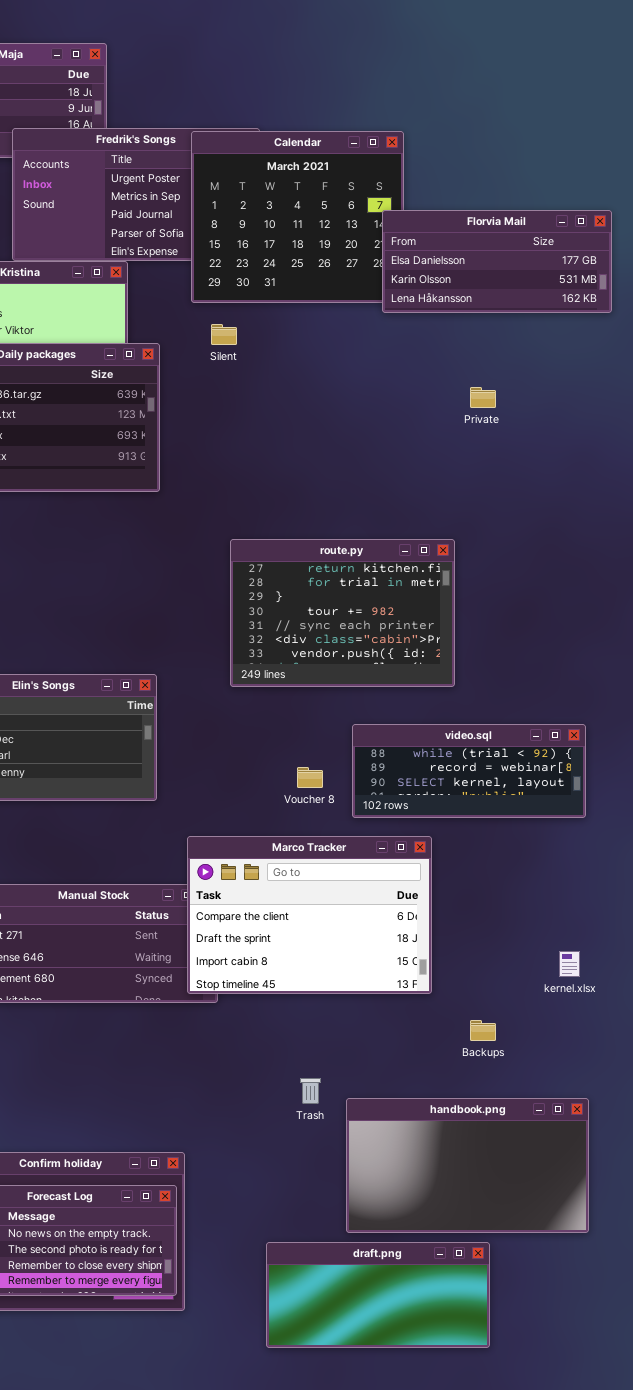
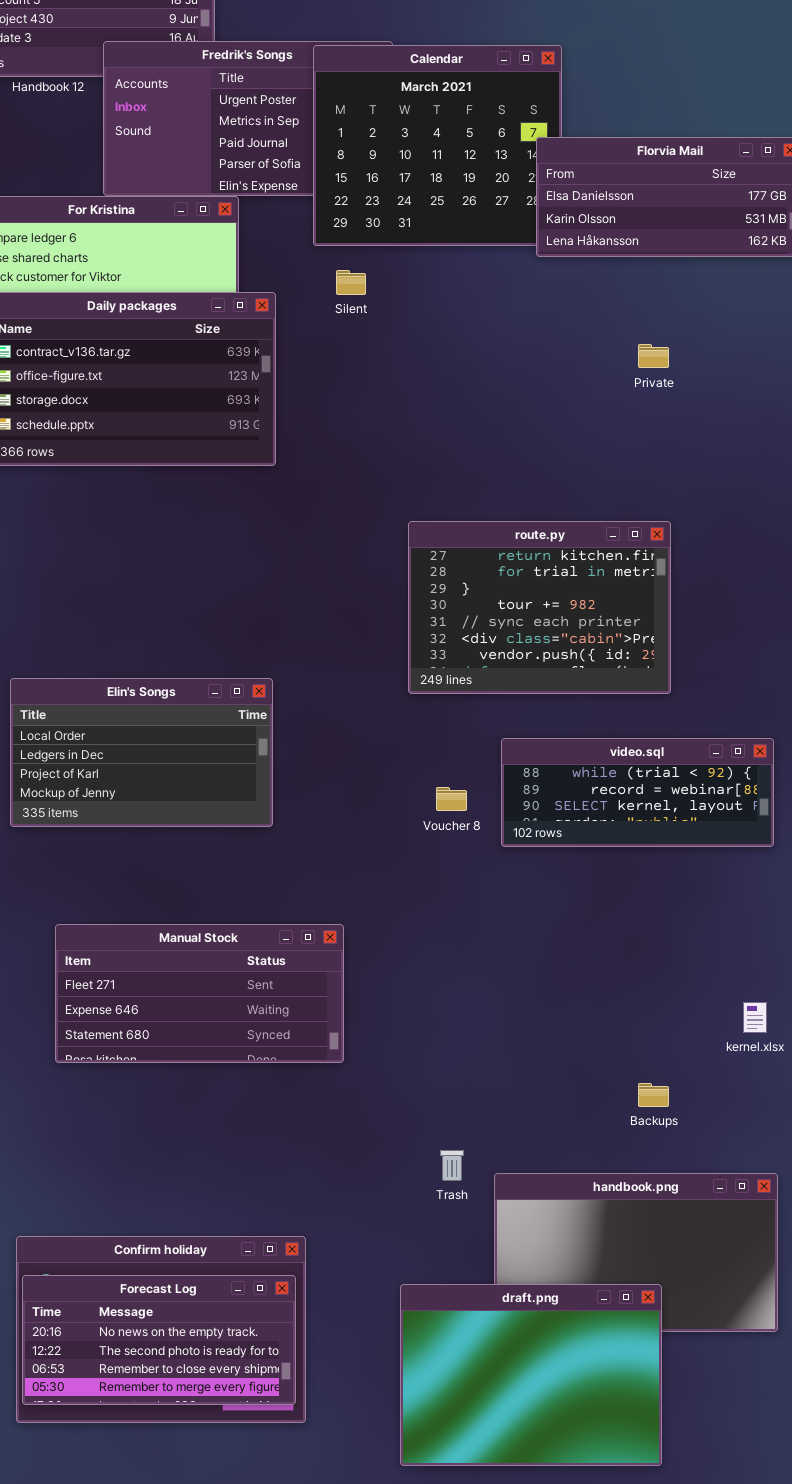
route.py: [230,539,455,687] -> [408,521,671,694], moved
Marco Tracker: [187,836,432,994] -> none, closed
draft.png: [266,1242,490,1348] -> [400,1284,662,1466], resized

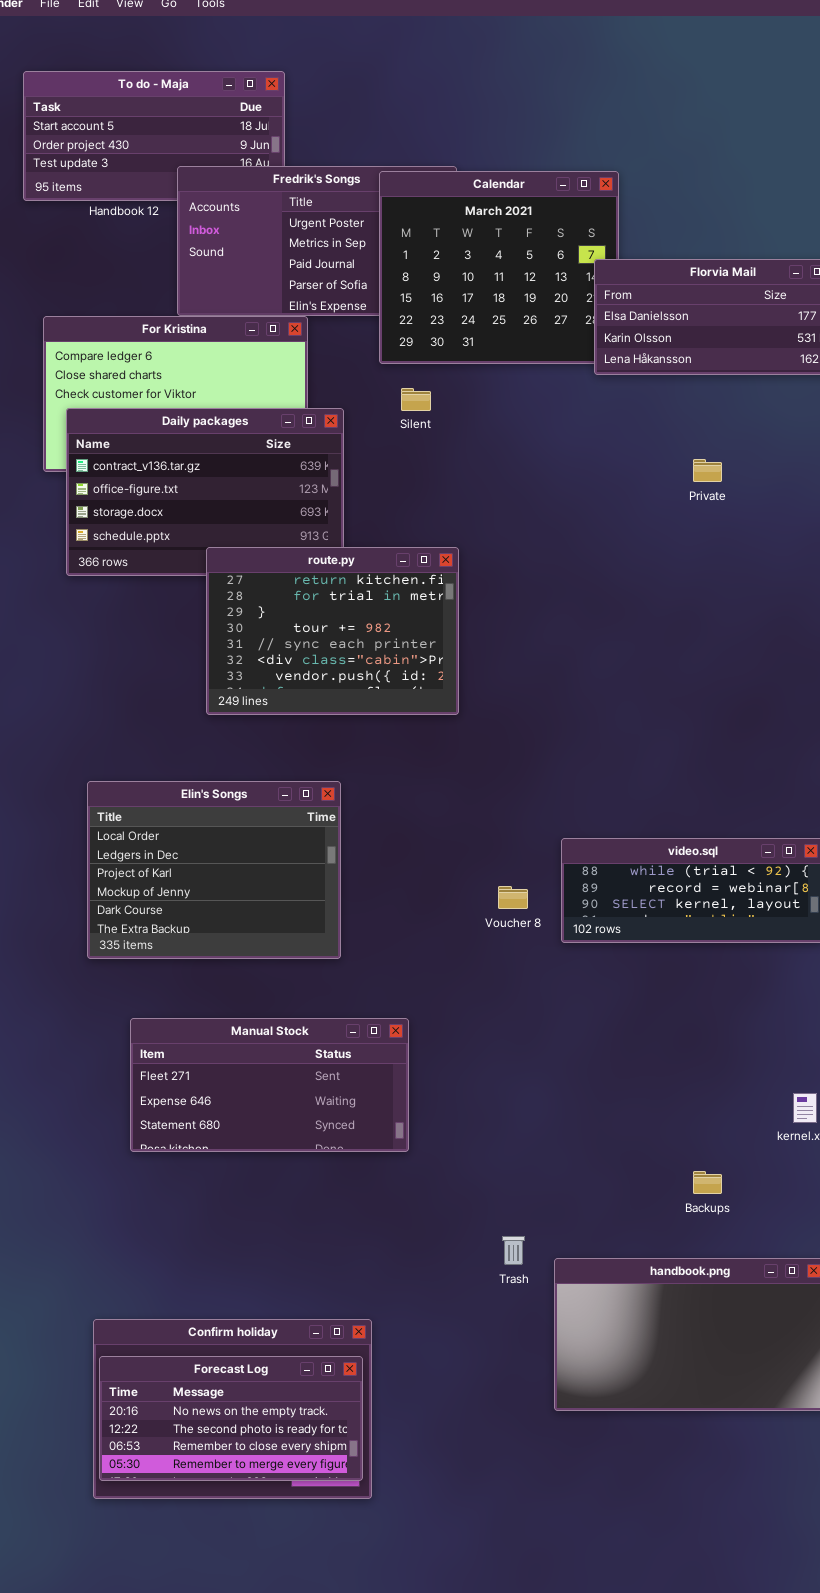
route.py: [408,521,671,694] -> [206,547,459,715], moved
Elin's Songs: [10,678,273,827] -> [87,781,341,959], resized
draft.png: [400,1284,662,1466] -> none, closed

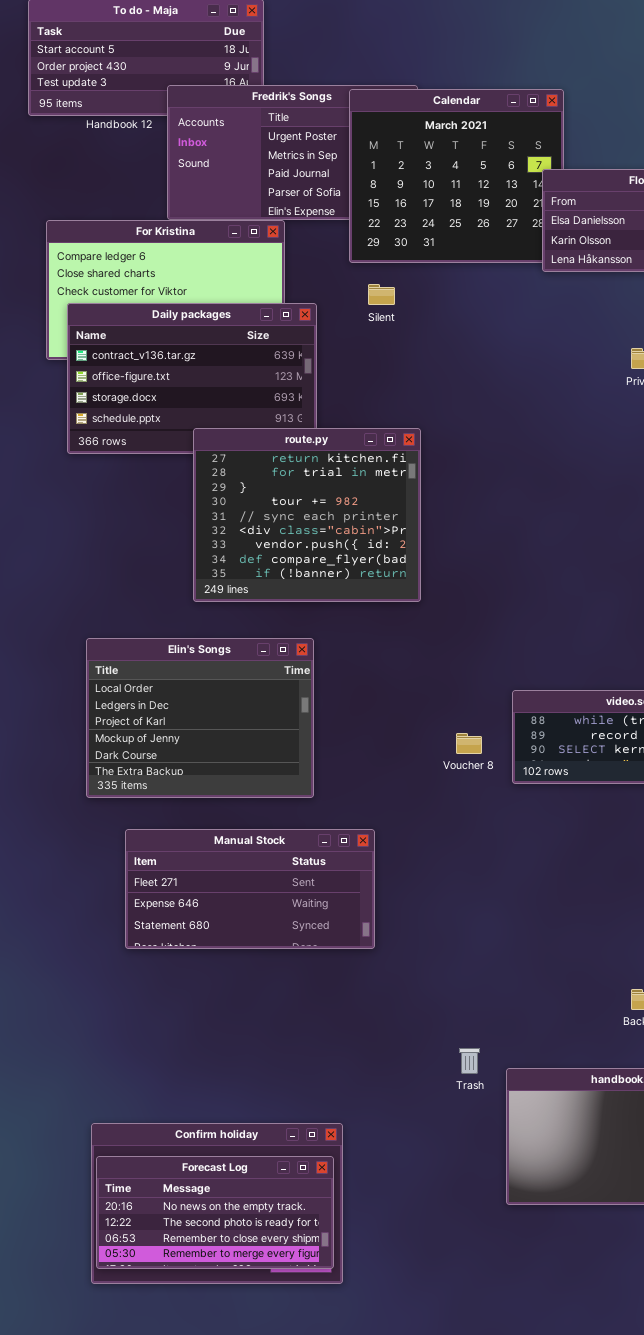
route.py: [206,547,459,715] -> [193,428,421,602], resized
Manual Stock: [130,1018,409,1152] -> [125,829,375,949], moved

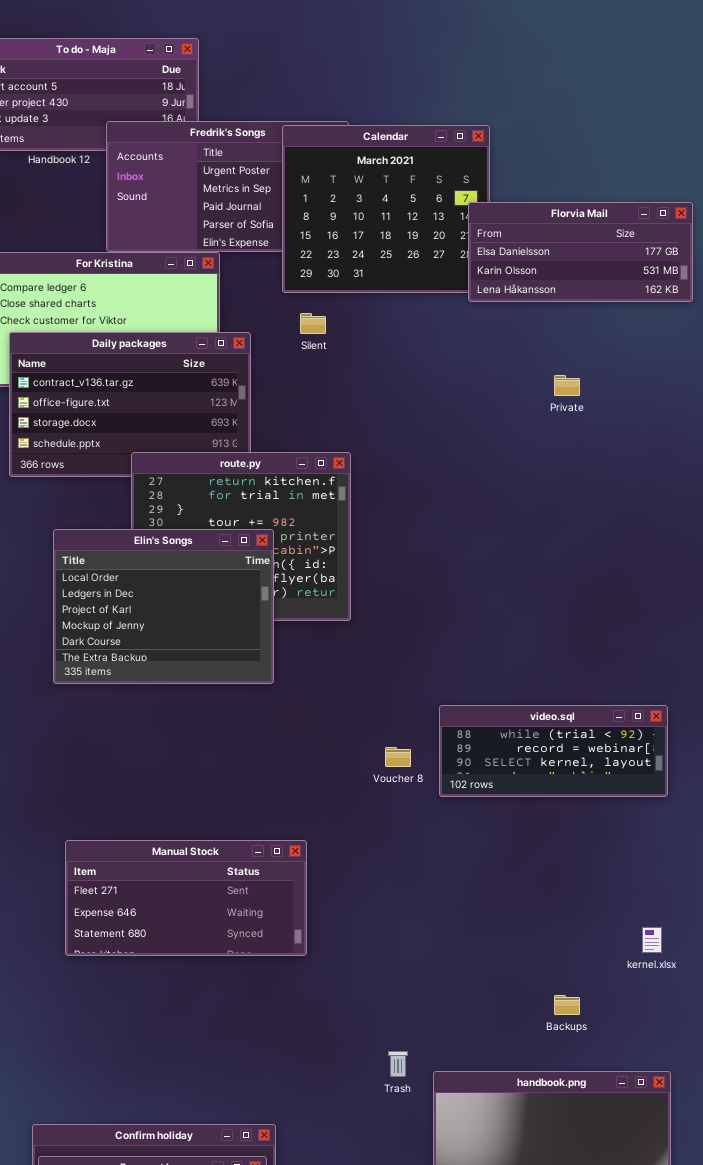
Elin's Songs: [86,638,314,798] -> [53,529,274,684], moved

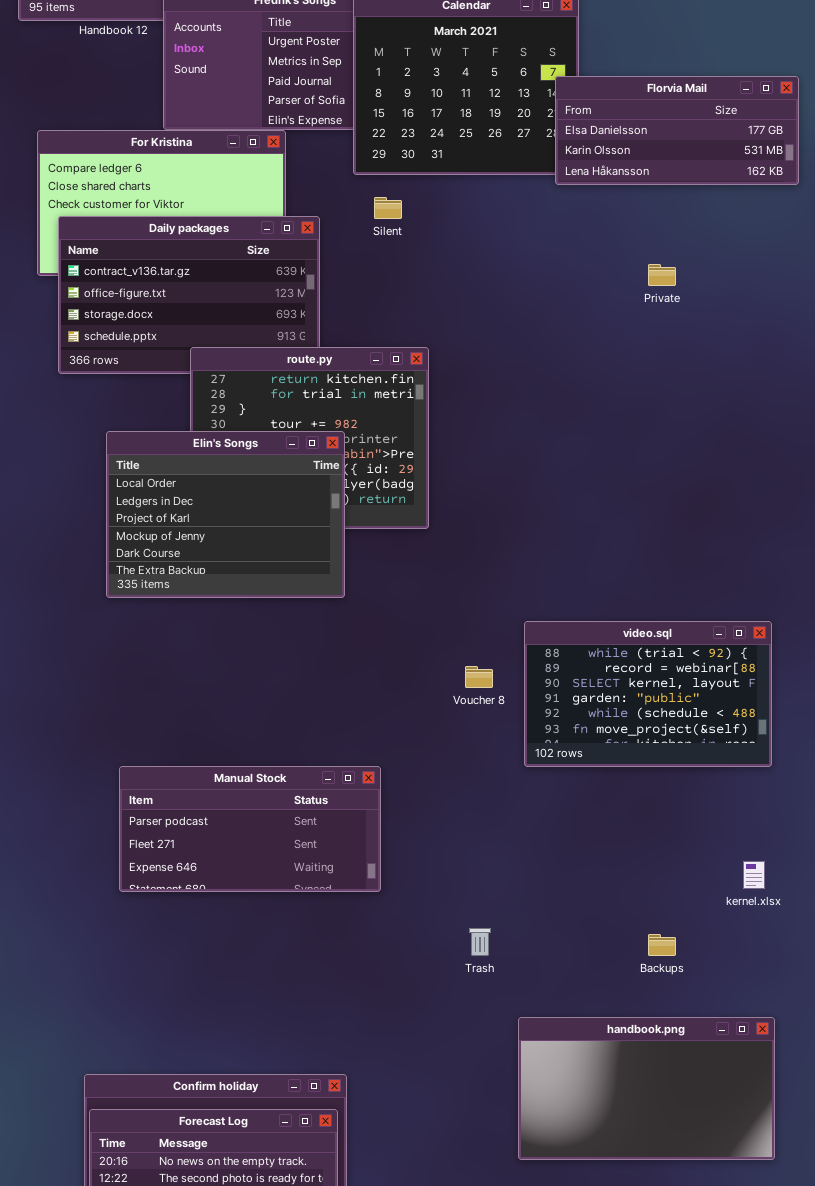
video.sql: [439,705,668,797] -> [524,621,772,767], resized
Manual Stock: [65,840,307,956] -> [119,766,381,892], scrolled up 1 row
Trash: [388,1051,408,1077] -> [469,928,491,956], moved

